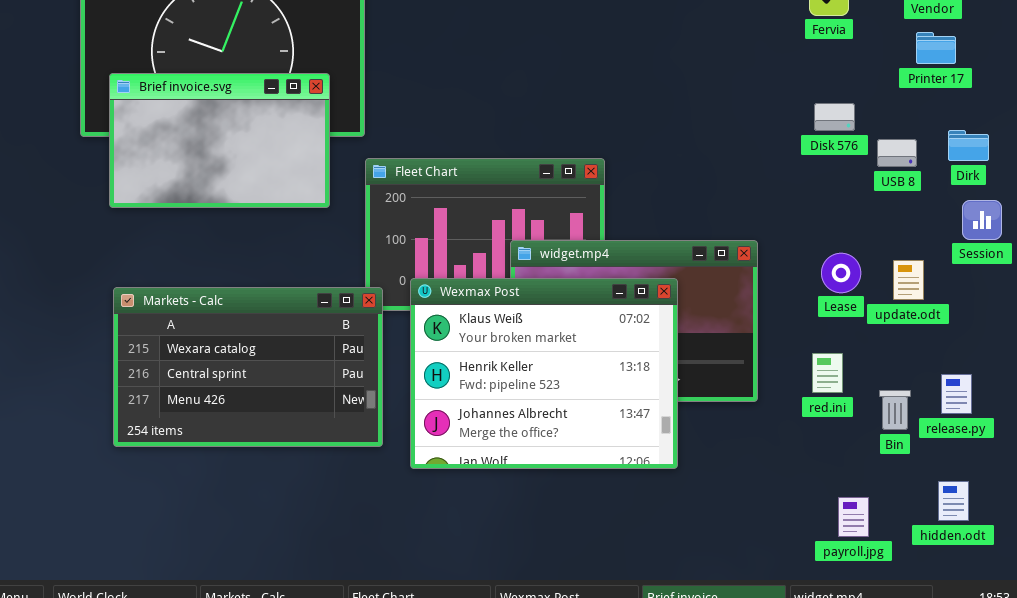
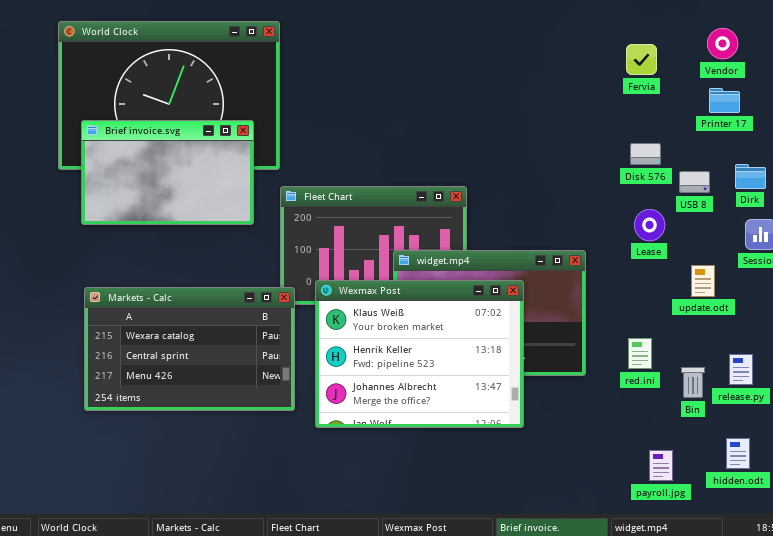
Lease: [821,253,861,293] -> [634,209,665,241], moved

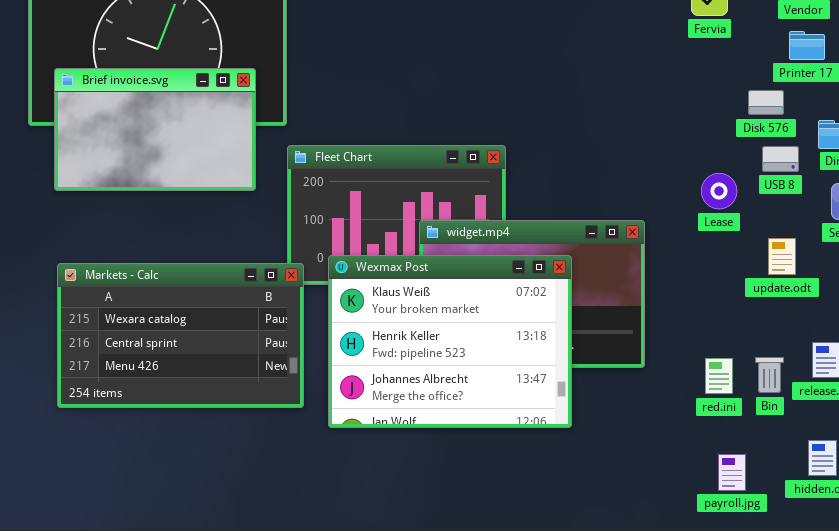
Disk 576: [630,143,661,165] -> [748,90,784,115], moved
USB 8: [679,171,710,193] -> [762,146,799,172], moved
red.ini: [628,338,652,369] -> [705,358,733,394], moved

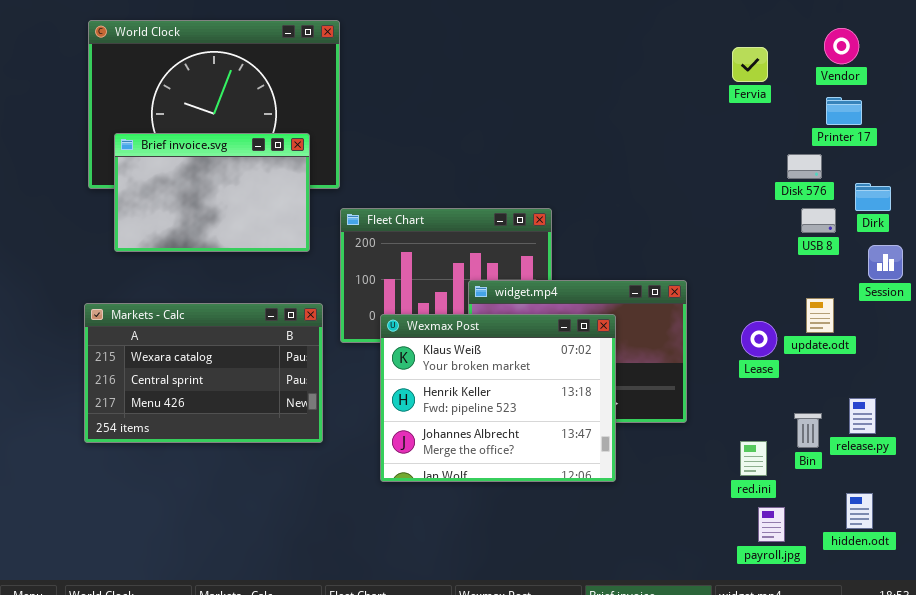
Lease: [701,173,737,209] -> [741,321,777,357], moved
Markets - Calc: [57,263,304,408] -> [84,303,323,443], moved
red.ini: [705,358,733,394] -> [740,441,767,476], moved

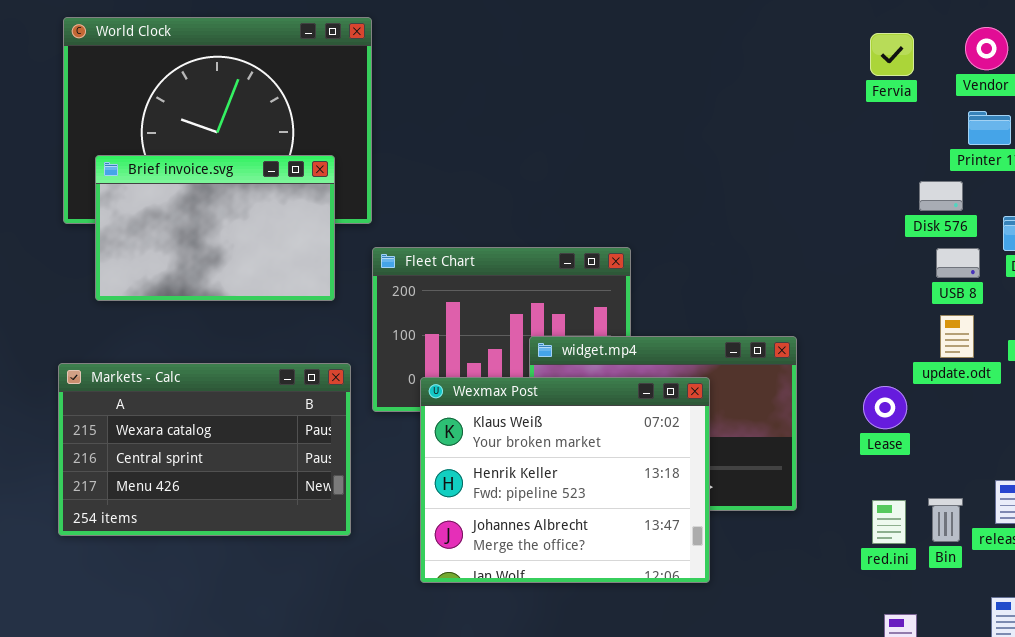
Fervia: [732,47,768,82] -> [870,33,914,76], moved
update.odt: [806,298,834,333] -> [940,315,974,358], moved
red.ini: [740,441,767,476] -> [872,500,906,544], moved

